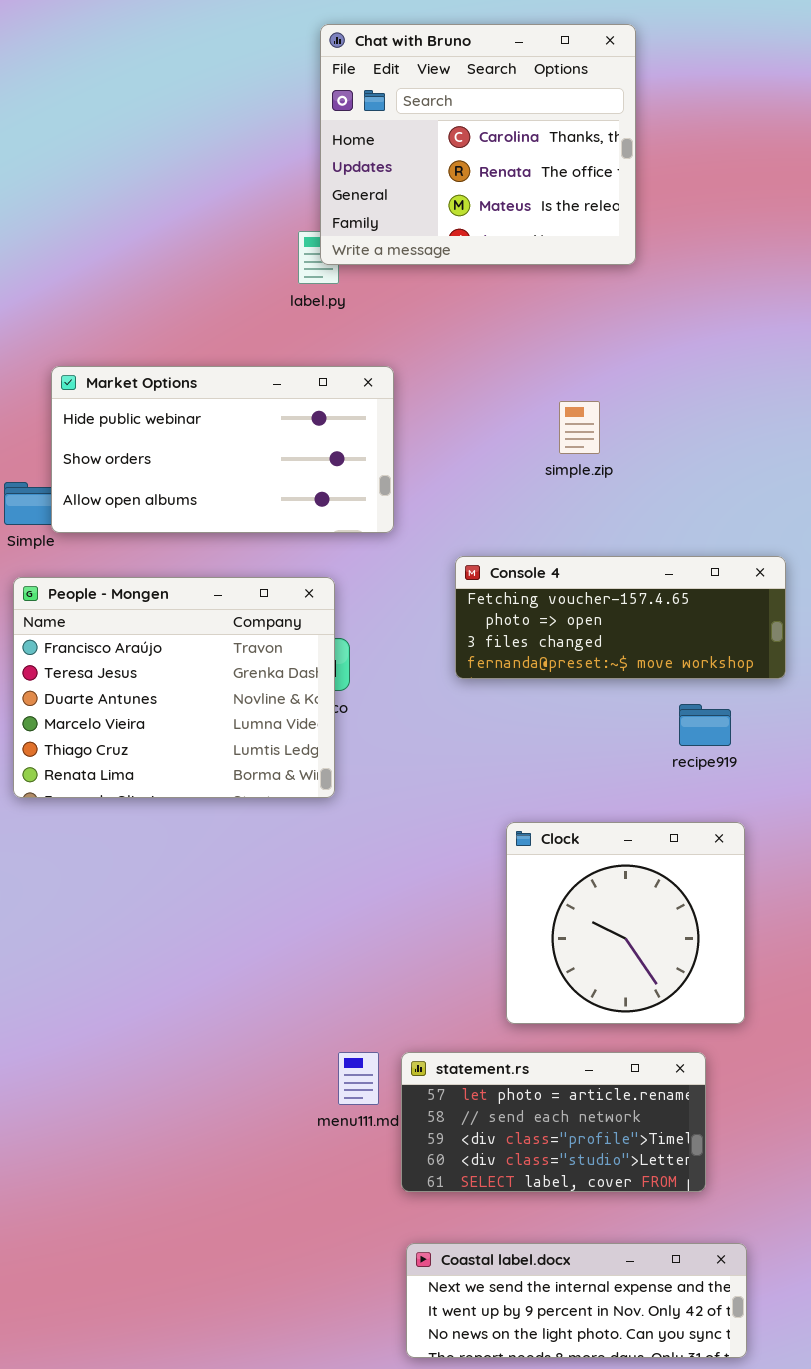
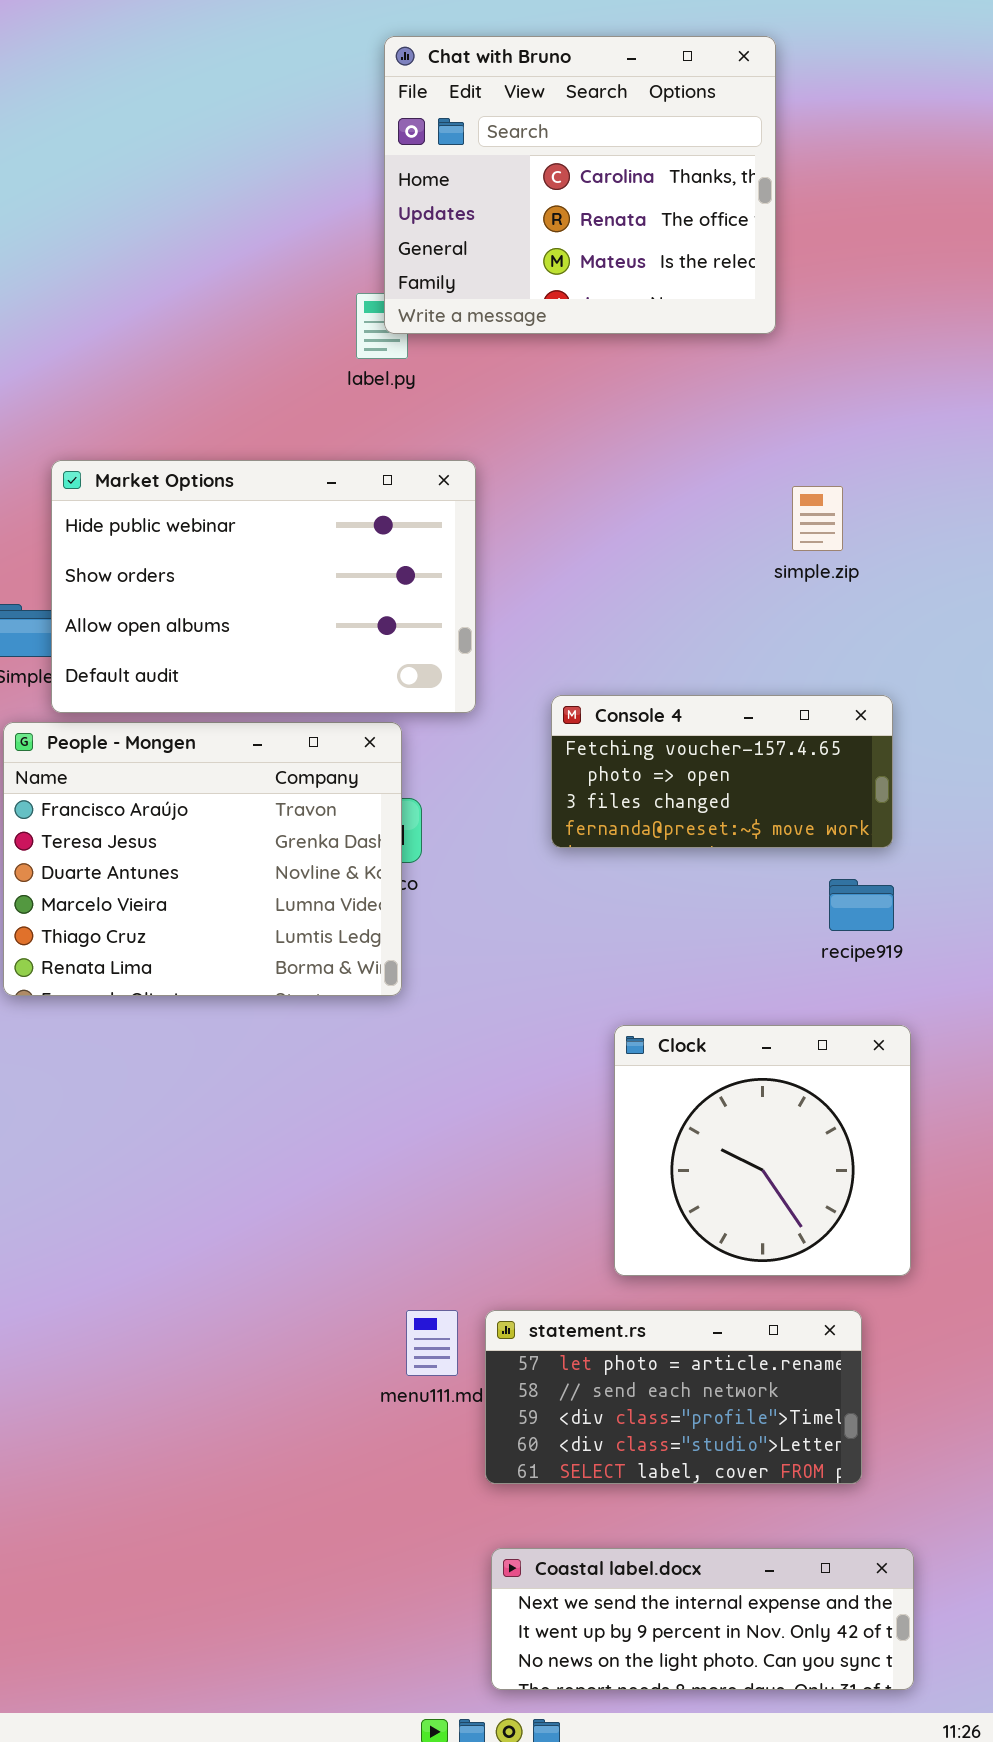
Market Options: [51,366,394,533] -> [51,460,476,713], resized
simple.zip: [559,401,600,454] -> [792,486,843,551], moved
Console 4: [455,556,786,679] -> [551,695,893,848], resized

